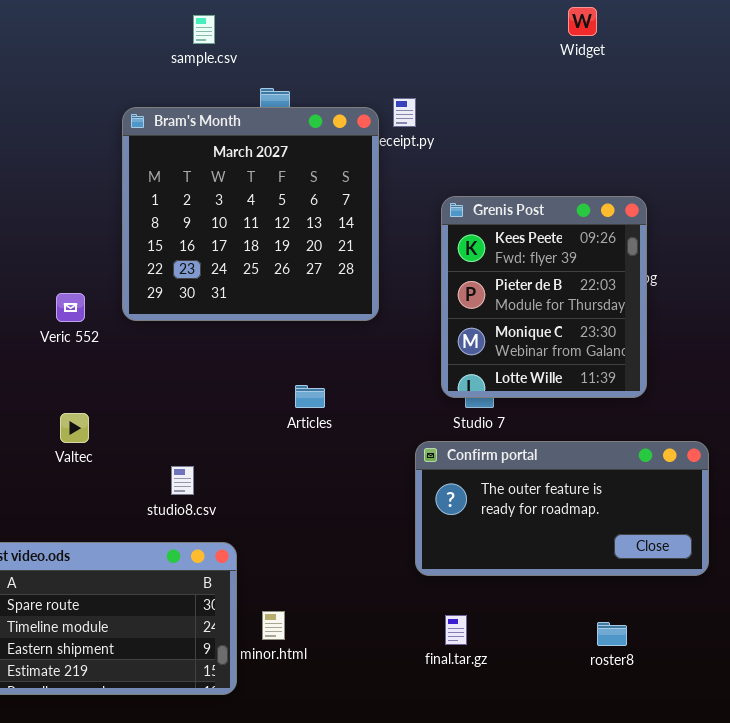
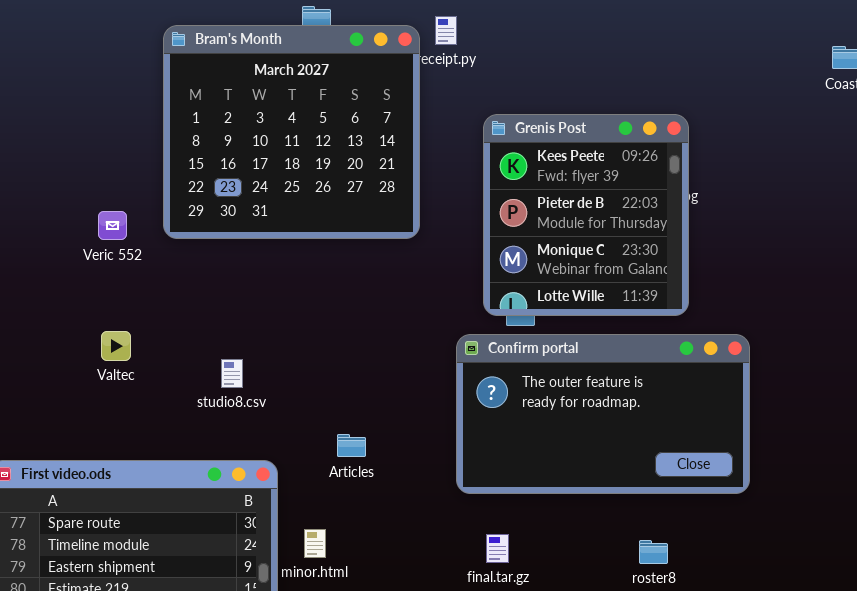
Articles: [295,385,325,408] -> [337,434,366,457], moved
Confirm portal: [415,441,709,576] -> [456,334,750,494], resized
studio8.csv: [171,466,194,495] -> [221,359,243,388], moved

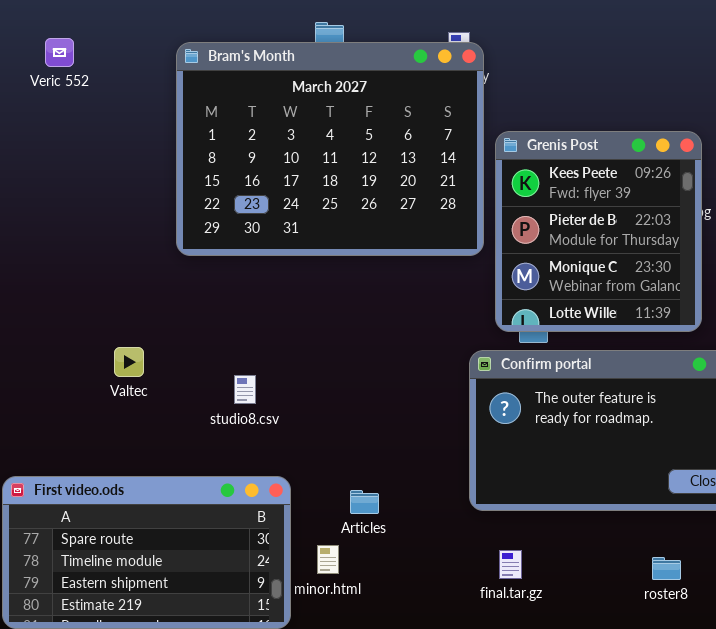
Bram's Month: [163,25,420,239] -> [176,42,484,256], resized
Veric 552: [98,211,127,240] -> [45,38,74,67], moved
Articles: [337,434,366,457] -> [350,490,379,514], moved

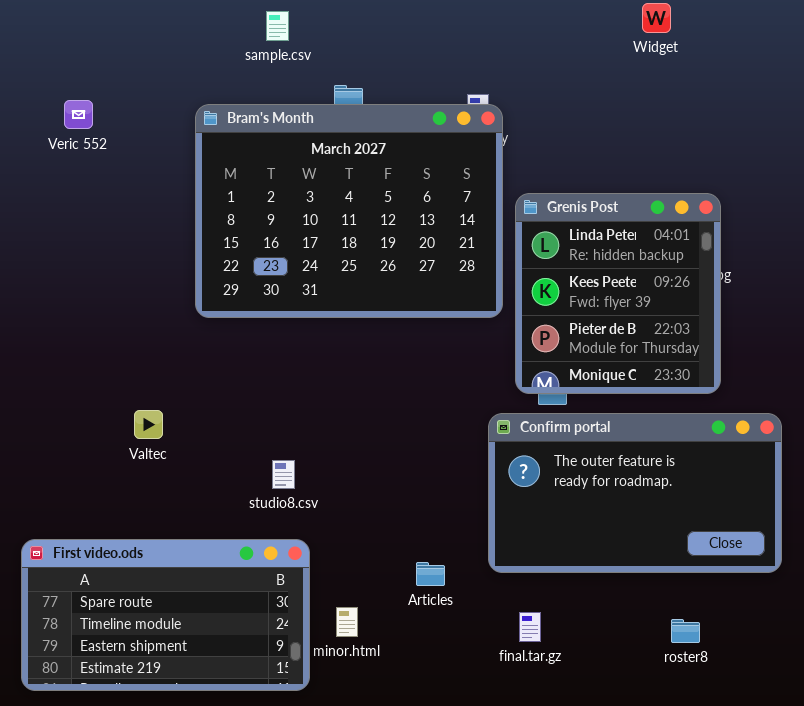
Grenis Post: [495,131,702,332] -> [515,193,721,394], scrolled up 1 row
studio8.csv: [234,375,256,404] -> [272,460,295,489], moved
Articles: [350,490,379,514] -> [416,562,445,586], moved

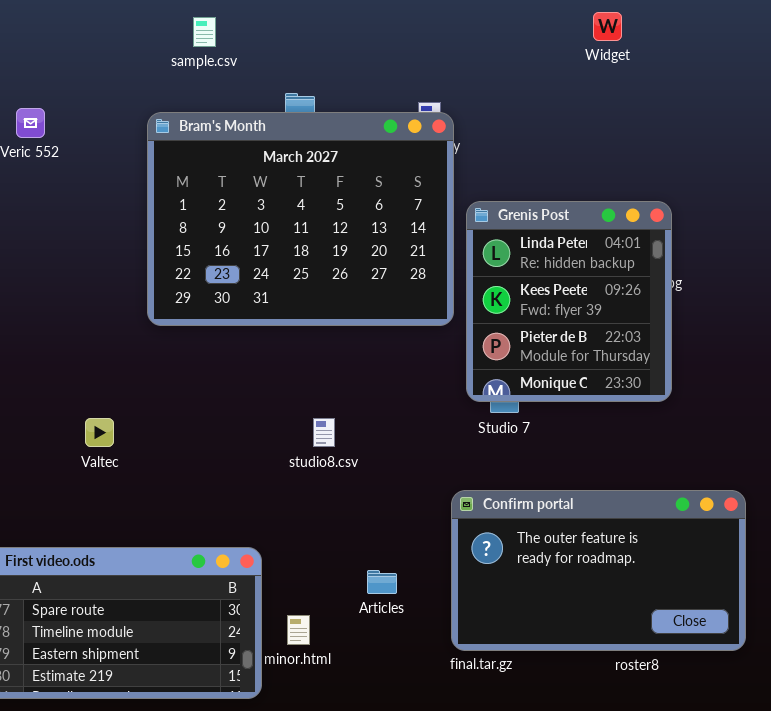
sample.csv: [266,11,289,41] -> [193,17,216,47], moved
Confirm portal: [488,413,782,573] -> [451,490,746,651], moved
studio8.csv: [272,460,295,489] -> [313,418,335,447], moved

